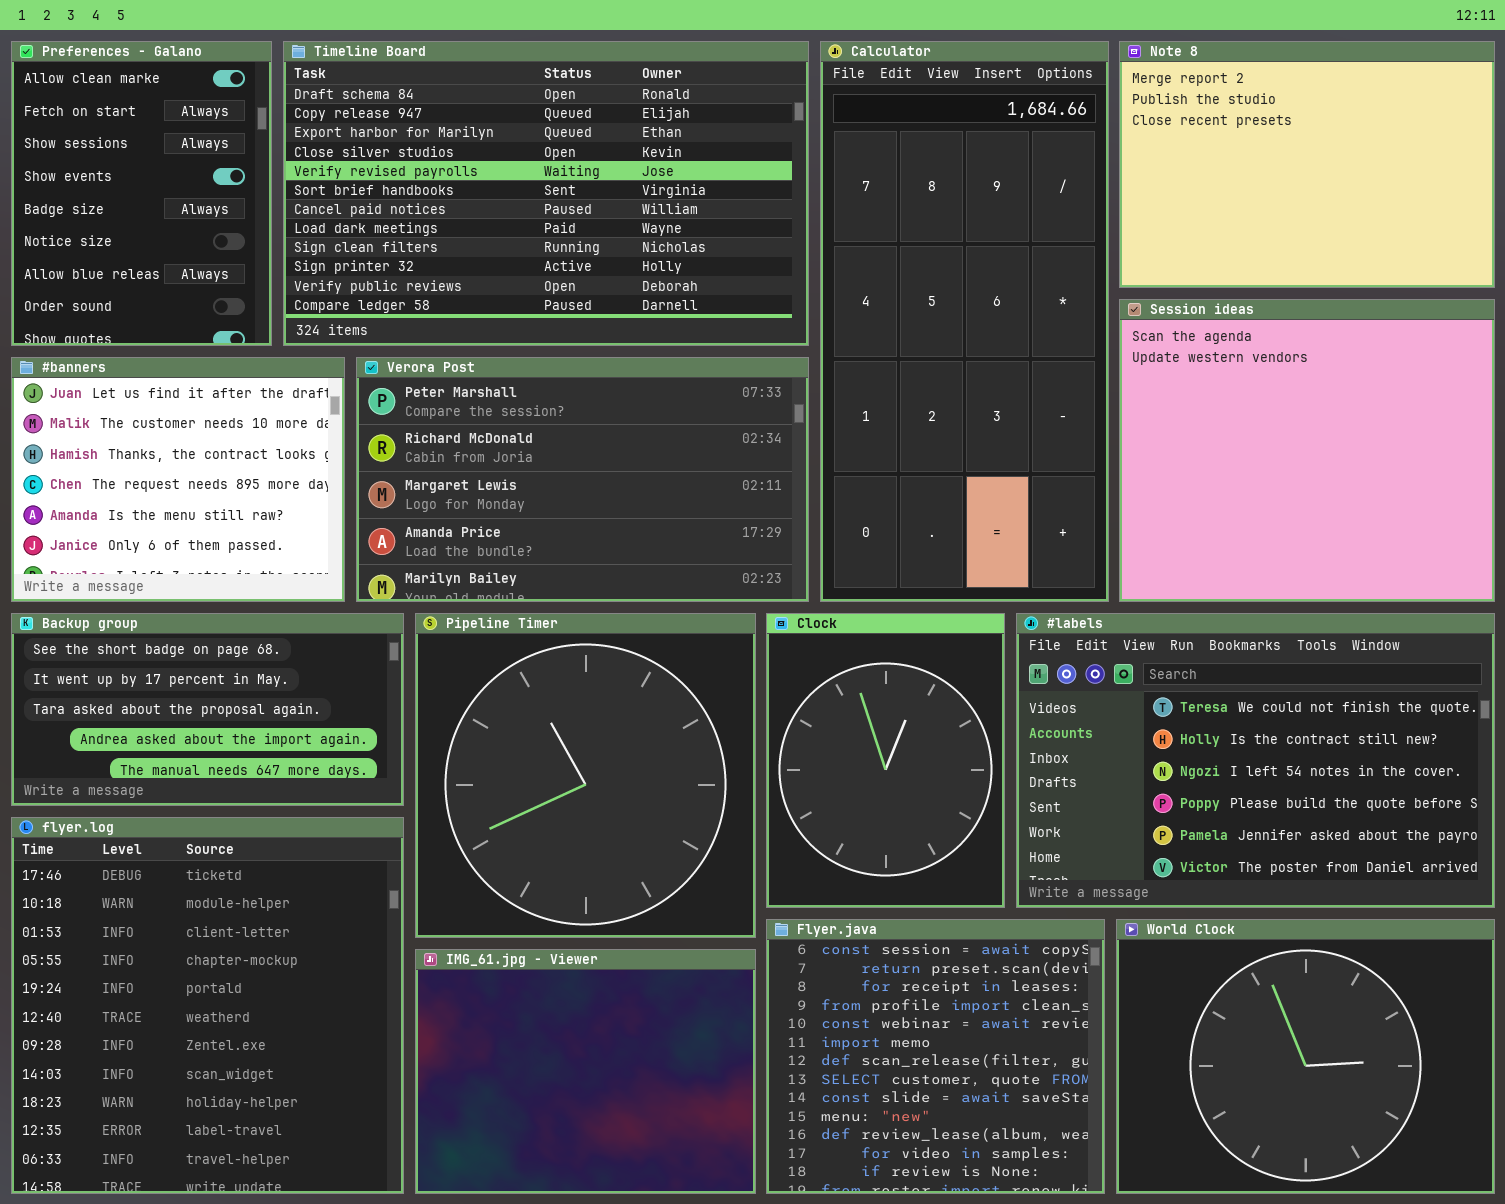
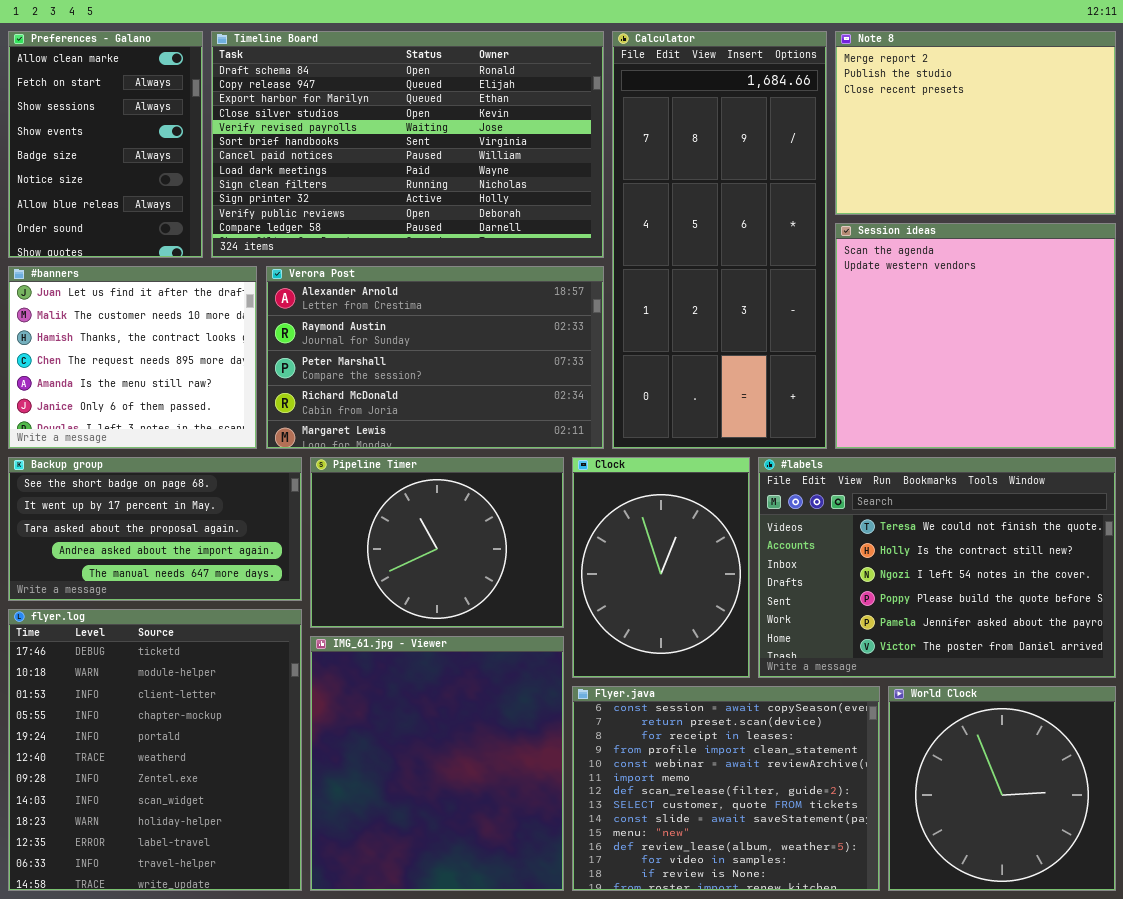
Verora Post: [356,357,809,602] -> [266,266,604,449], scrolled up 2 rows
Pipeline Timer: [415,613,756,938] -> [310,457,564,628], resized
Flyer.java: [766,919,1105,1194] -> [572,686,880,891], resized
World Clock: [1116,919,1495,1194] -> [888,686,1116,891], resized
IMG_61.jpg - Viewer: [415,949,756,1194] -> [310,636,564,891], resized

